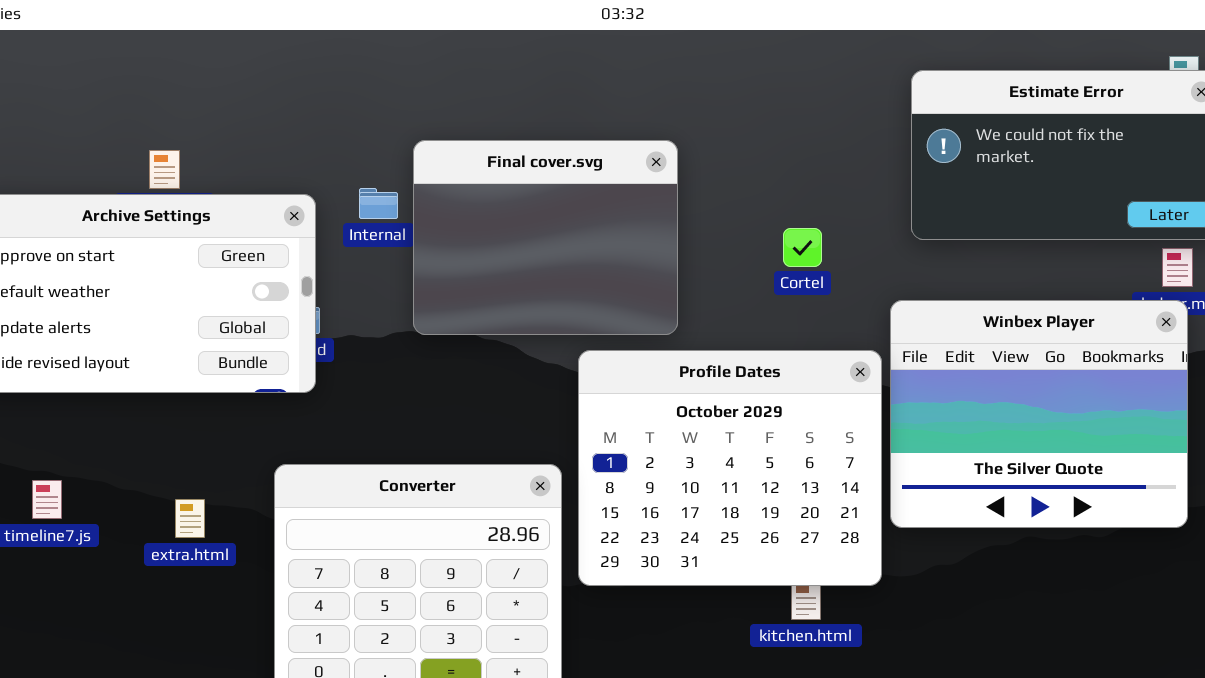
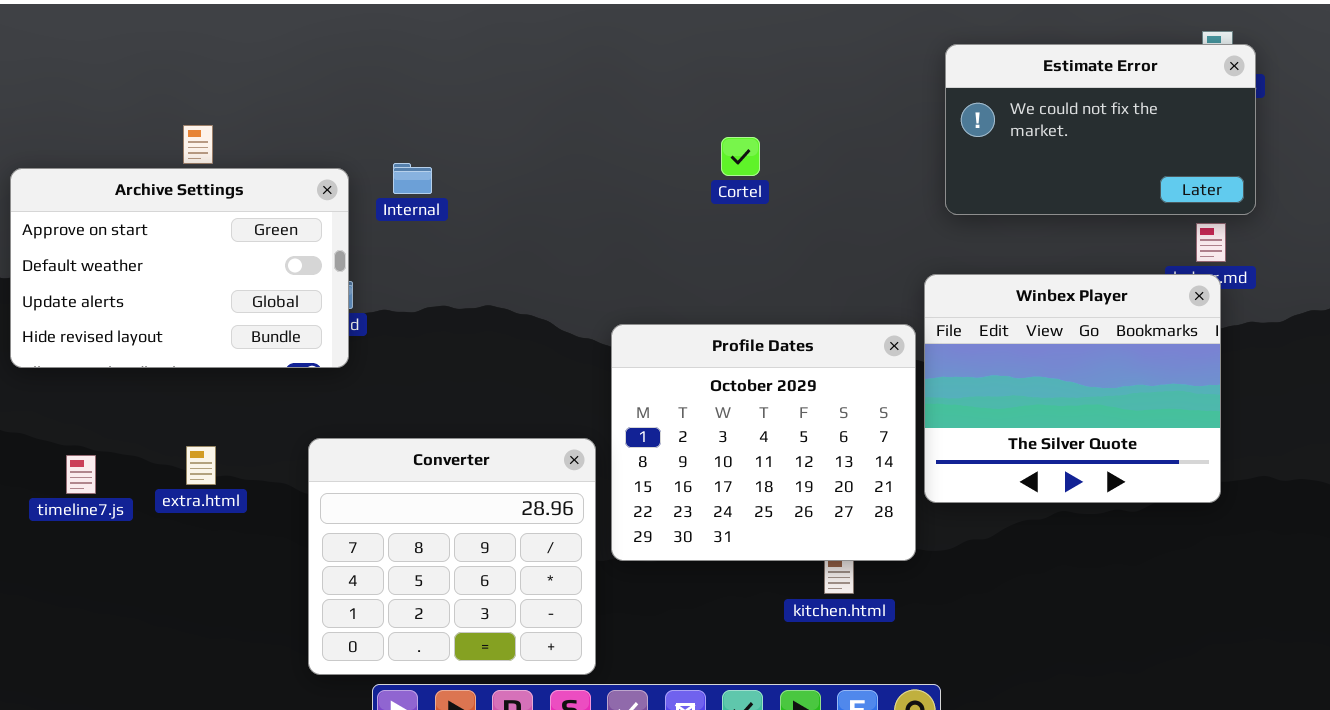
Final cover.svg: [413,140,678,335] -> none, closed
Cortel: [783,228,822,267] -> [721,137,760,176], moved
extra.html: [175,499,205,538] -> [186,446,216,485], moved

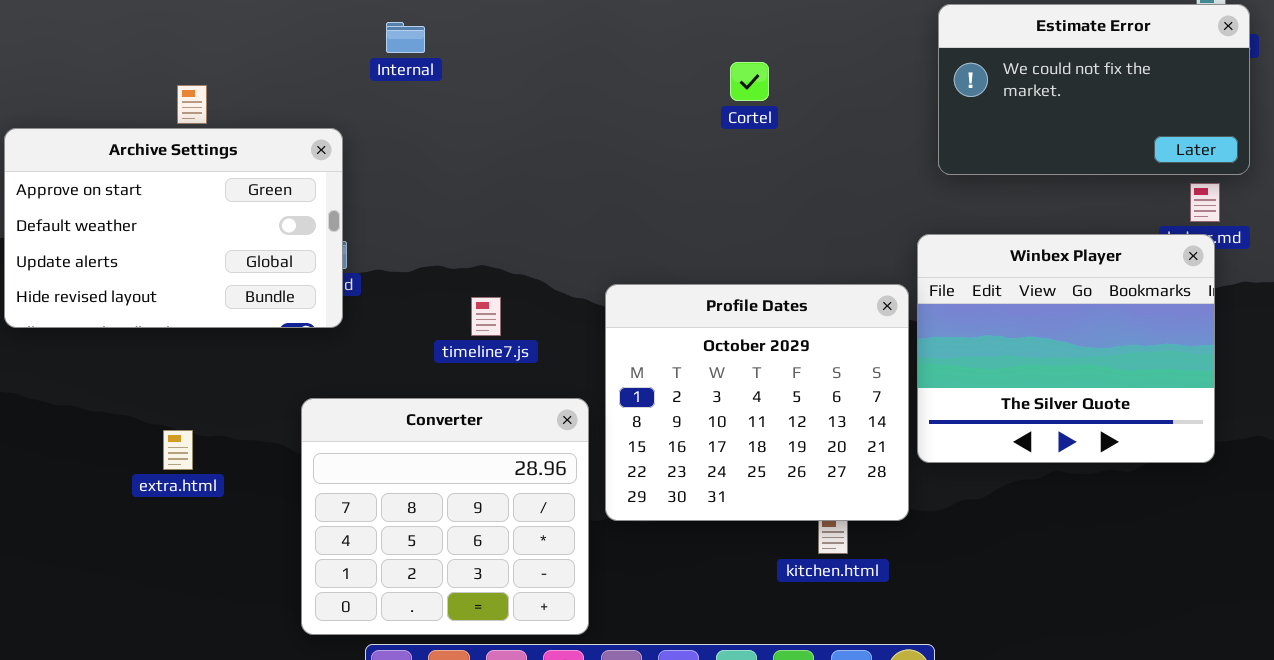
Cortel: [721,137,760,176] -> [730,62,769,101], moved
Internal: [393,163,432,194] -> [386,22,425,53], moved
extra.html: [186,446,216,485] -> [163,430,193,470], moved
timeline7.js: [66,455,96,494] -> [471,297,501,336], moved

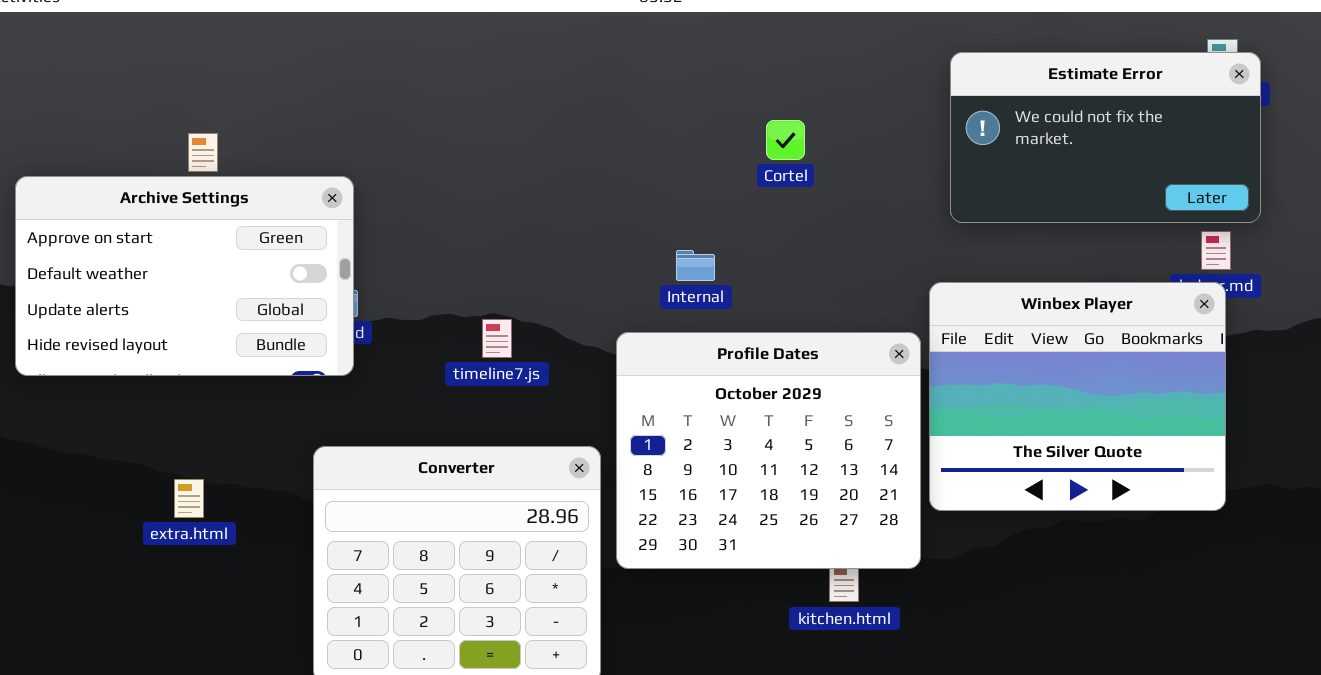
Internal: [386,22,425,53] -> [676,250,715,281], moved
Cortel: [730,62,769,101] -> [766,120,805,160], moved
timeline7.js: [471,297,501,336] -> [482,319,512,358], moved

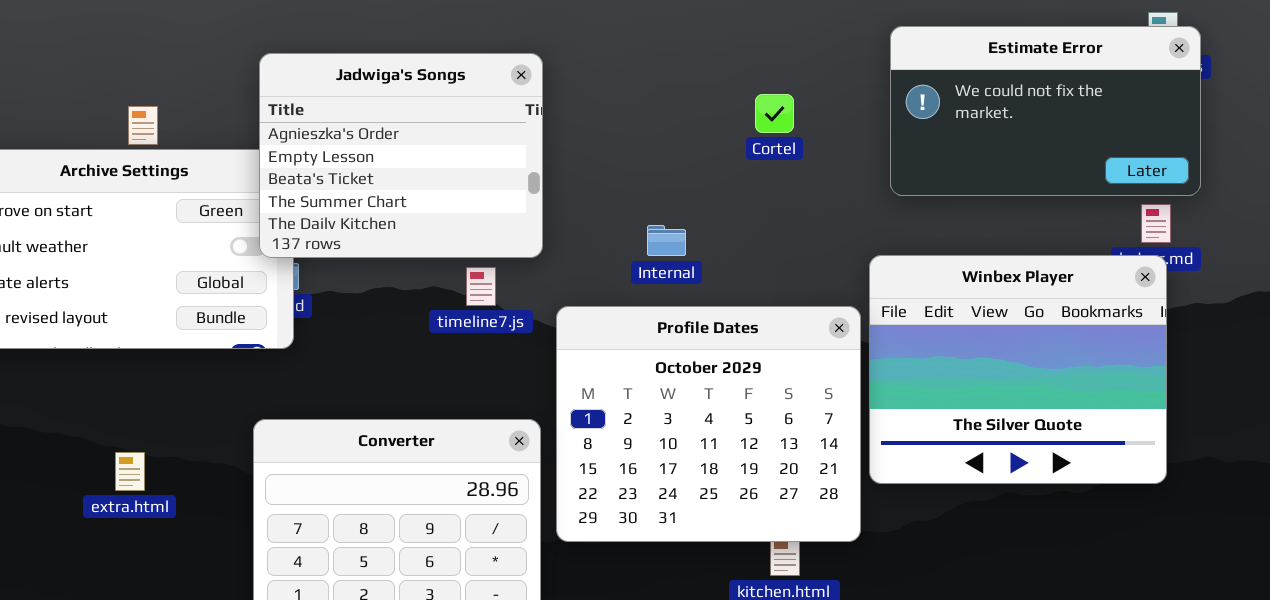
Jadwiga's Songs: none -> [259,53,543,258], opened
Cortel: [766,120,805,160] -> [755,94,794,133], moved
Internal: [676,250,715,281] -> [647,225,686,256], moved
timeline7.js: [482,319,512,358] -> [466,267,496,306], moved

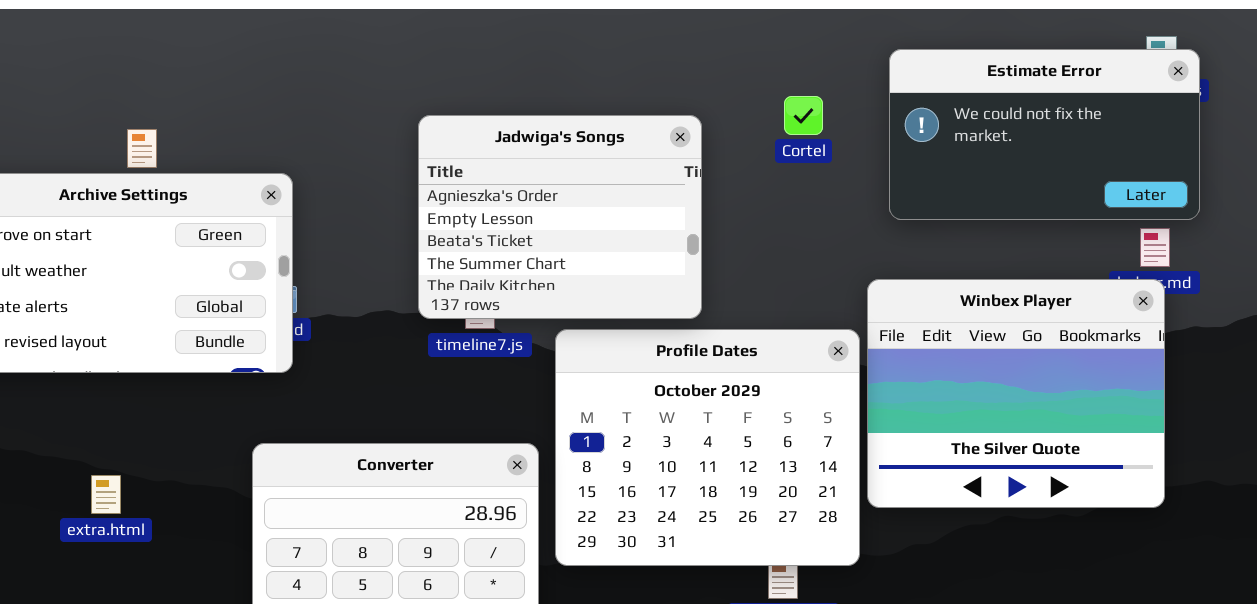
Jadwiga's Songs: [259,53,543,258] -> [418,115,702,319], moved
Cortel: [755,94,794,133] -> [784,96,823,135], moved
extra.html: [115,452,145,491] -> [91,475,121,514], moved

